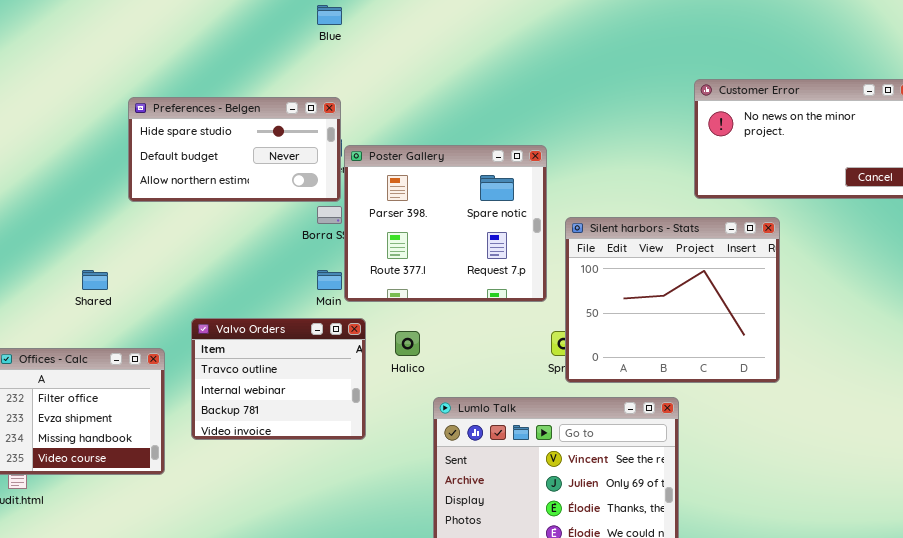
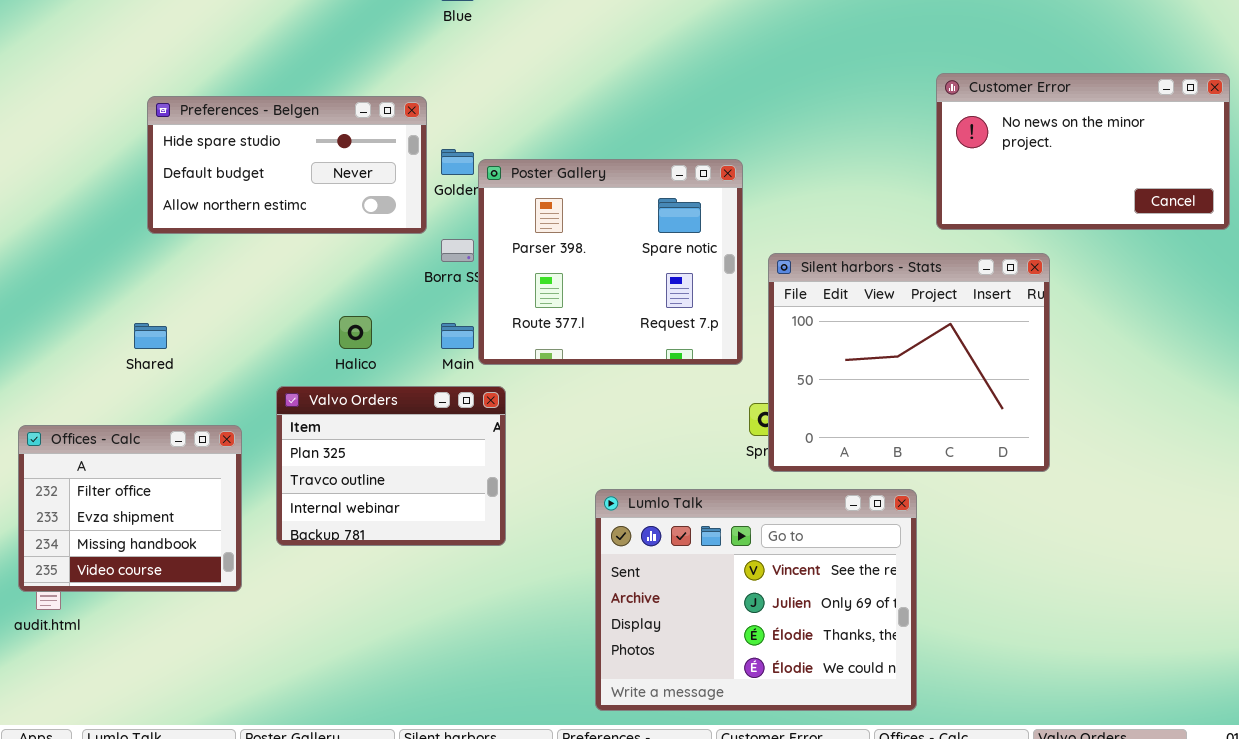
Preferences - Belgen: [128,97,341,202] -> [147,96,427,234], moved
Valvo Orders: [191,318,366,440] -> [276,386,506,546], scrolled up 1 row
Halico: [395,331,420,356] -> [339,316,372,349], moved

